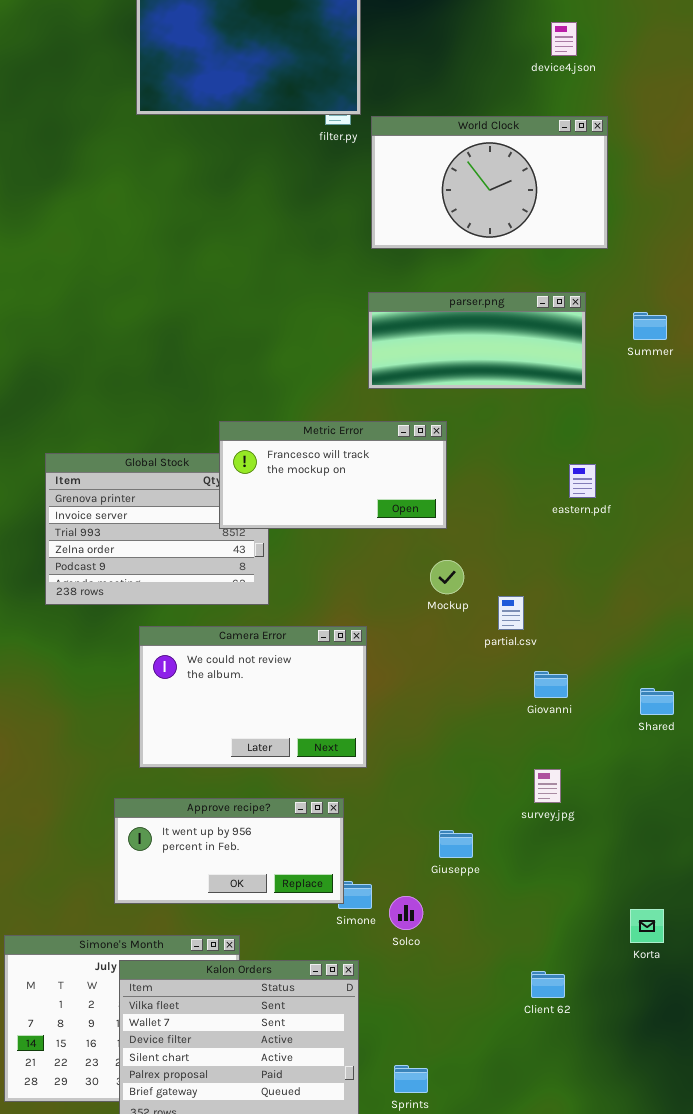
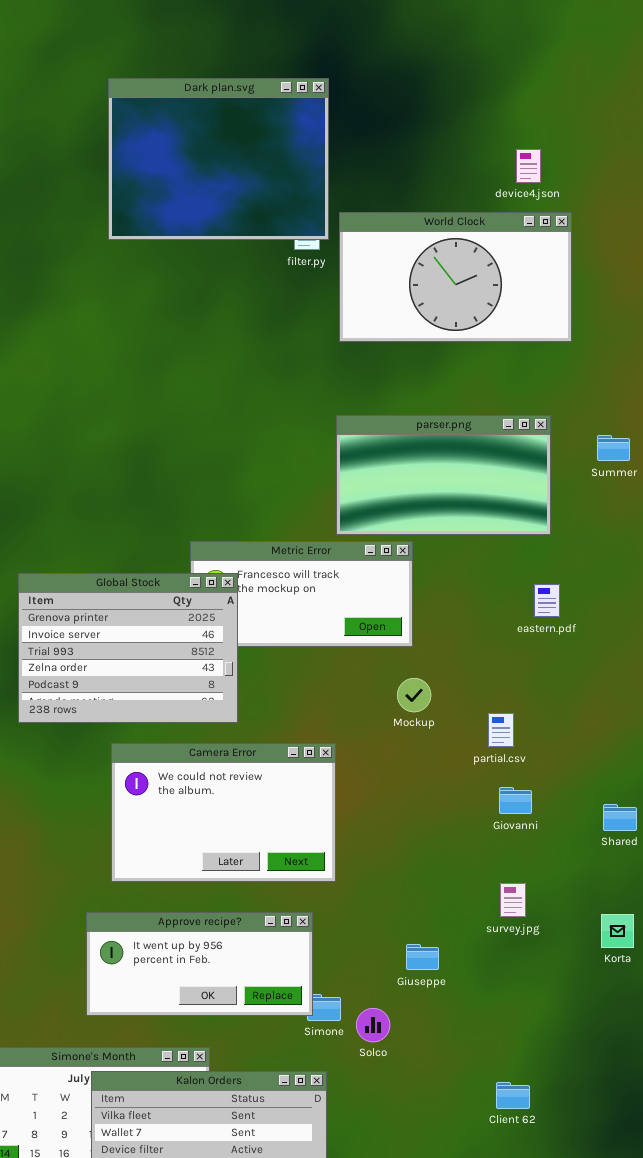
World Clock: [371,116,608,249] -> [339,212,572,342], moved
parser.png: [368,292,586,389] -> [336,415,551,535], resized
Global Stock: [45,453,269,605] -> [18,573,238,723], raised
partial.csv: [498,596,524,630] -> [488,713,514,747], moved
Korta: [630,909,664,943] -> [601,914,634,948], moved

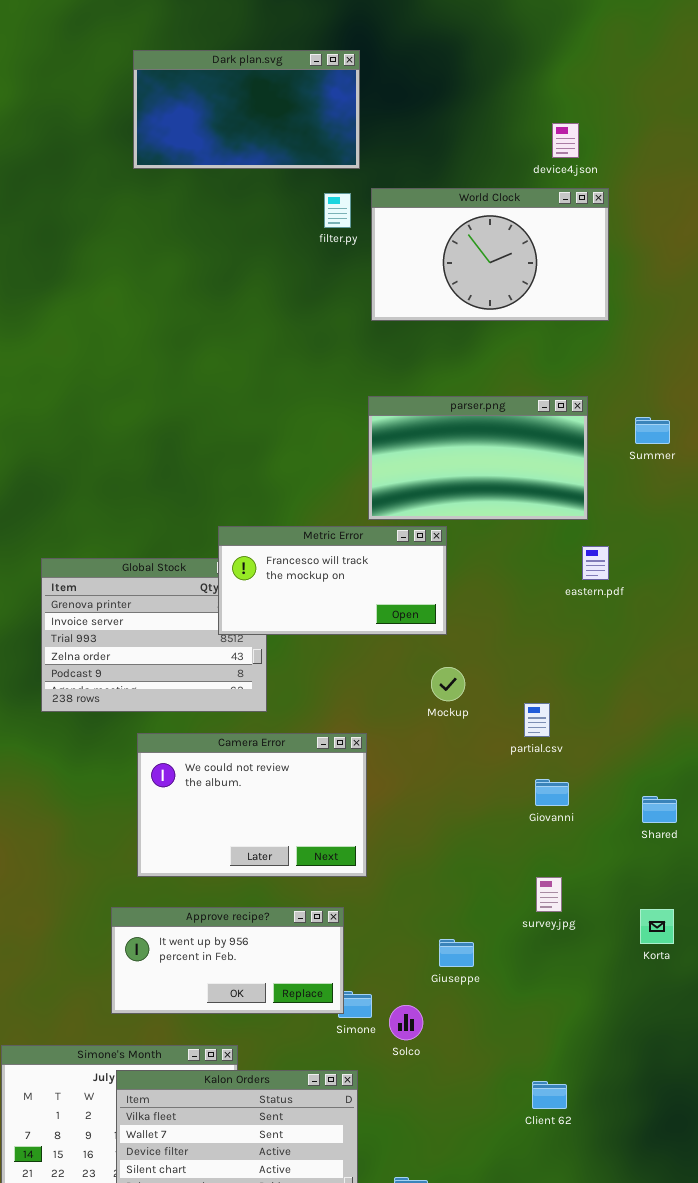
Dark plan.svg: [108,78,329,240] -> [133,50,360,169], resized
Metric Error: [190,541,413,647] -> [218,526,447,635], raised
eastern.pdf: [534,584,560,617] -> [582,546,609,580], moved

